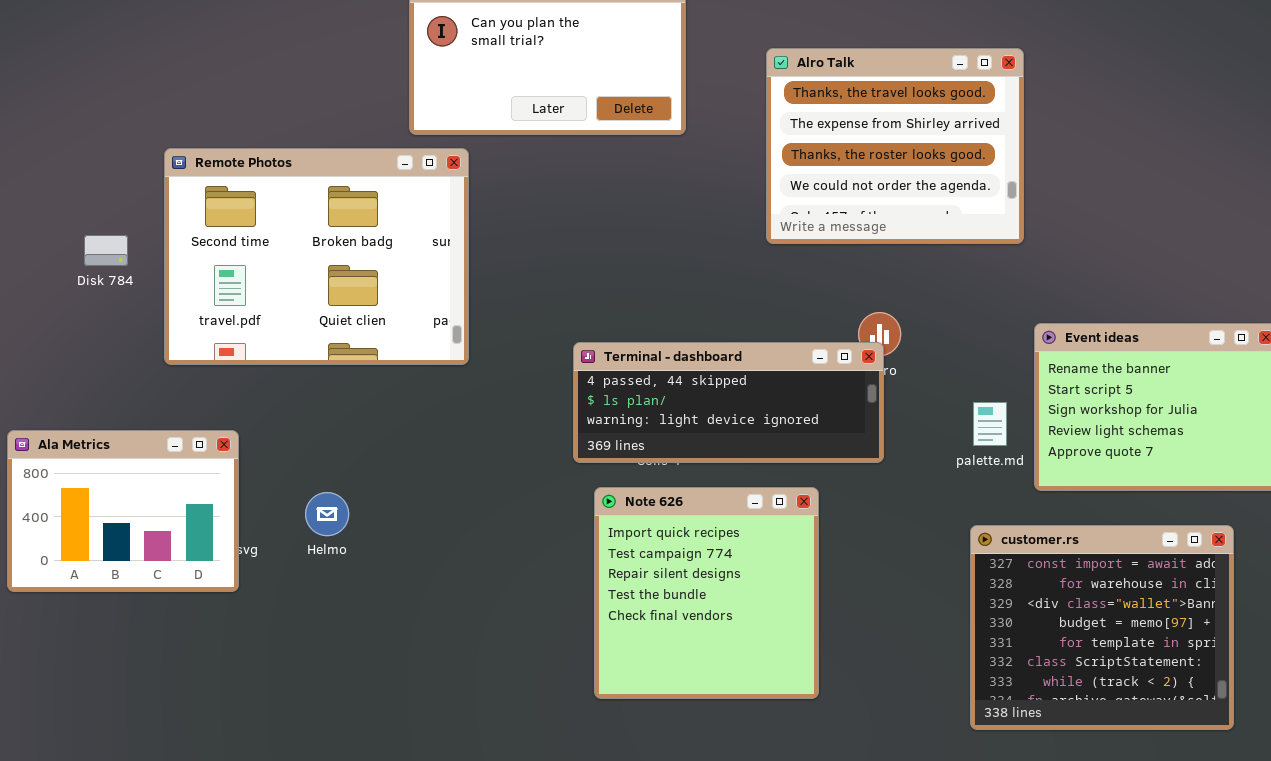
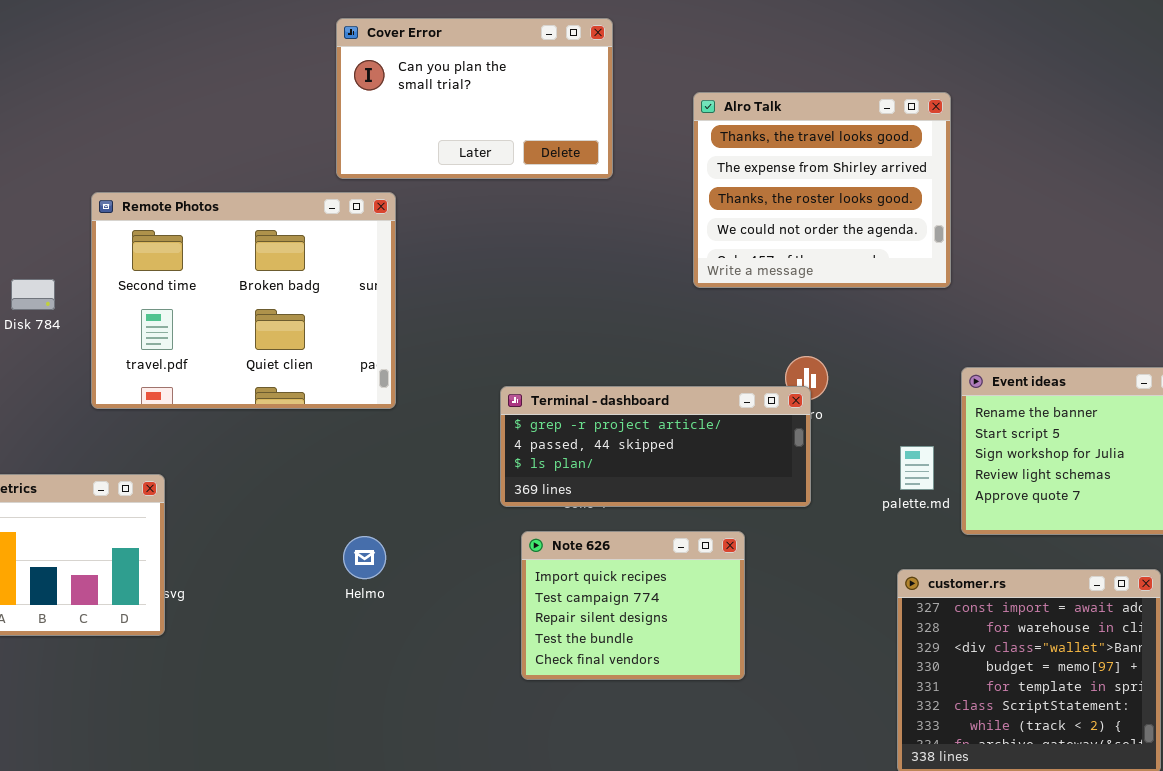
Terminal - dashboard: [573,342,884,463] -> [500,386,811,507], scrolled up 1 row
Note 626: [594,487,819,699] -> [521,531,745,680], resized
Helmo: [305,492,349,536] -> [343,536,386,579], moved

